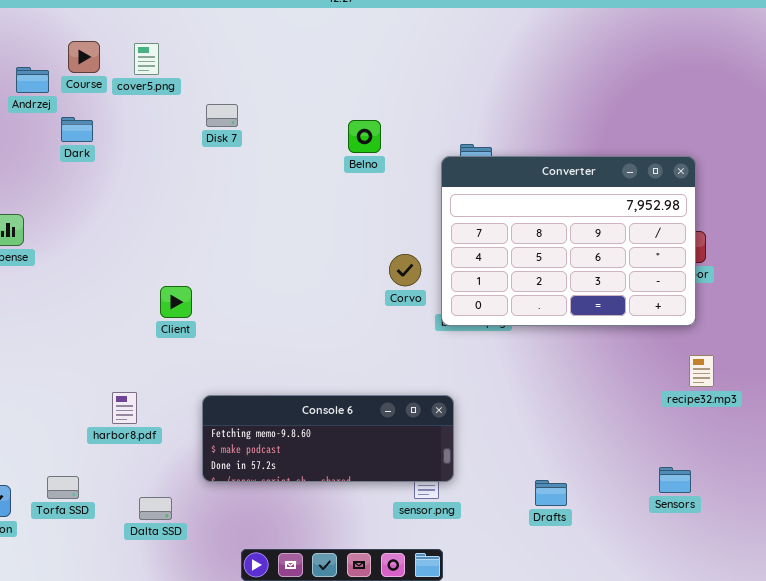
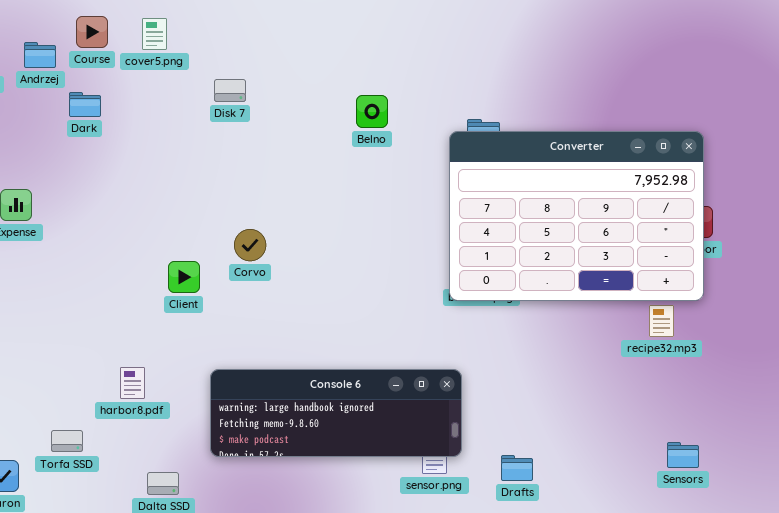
Corvo: [389,254,421,286] -> [234,229,266,261], moved
recipe32.mp3: [689,355,714,387] -> [649,305,674,337], moved
Console 6: [202,395,454,482] -> [210,369,462,457], scrolled up 1 row
Torfa SSD: [47,476,79,499] -> [51,430,83,452], moved
Drafts: [535,480,567,506] -> [501,455,533,481], moved

